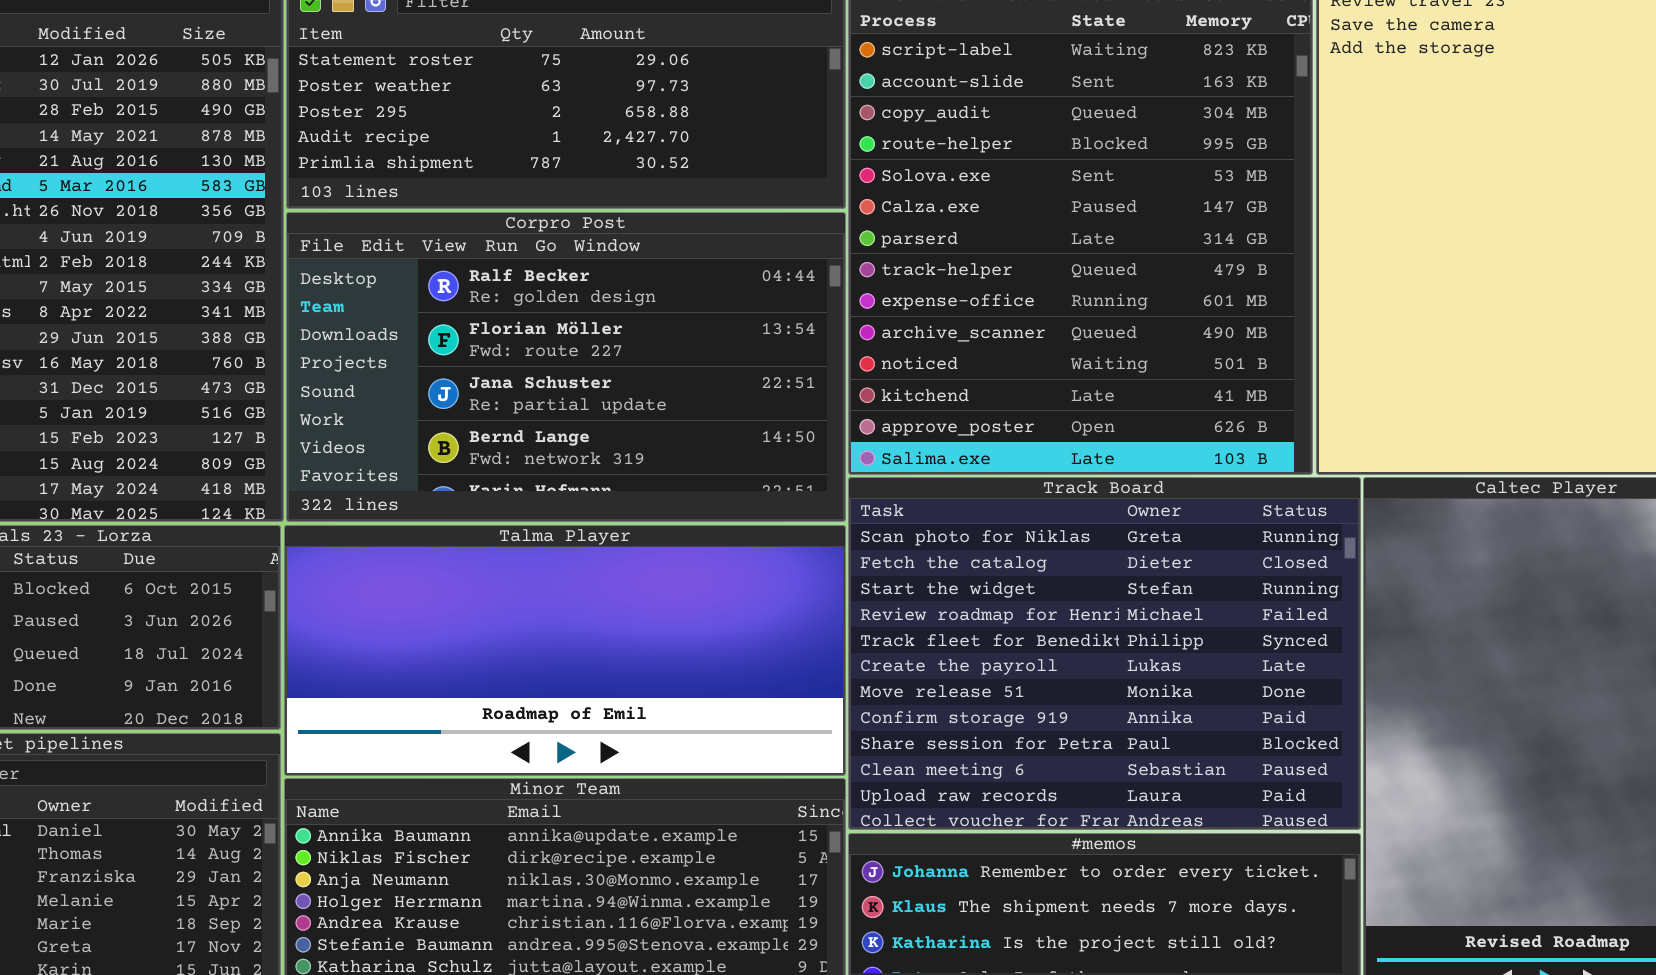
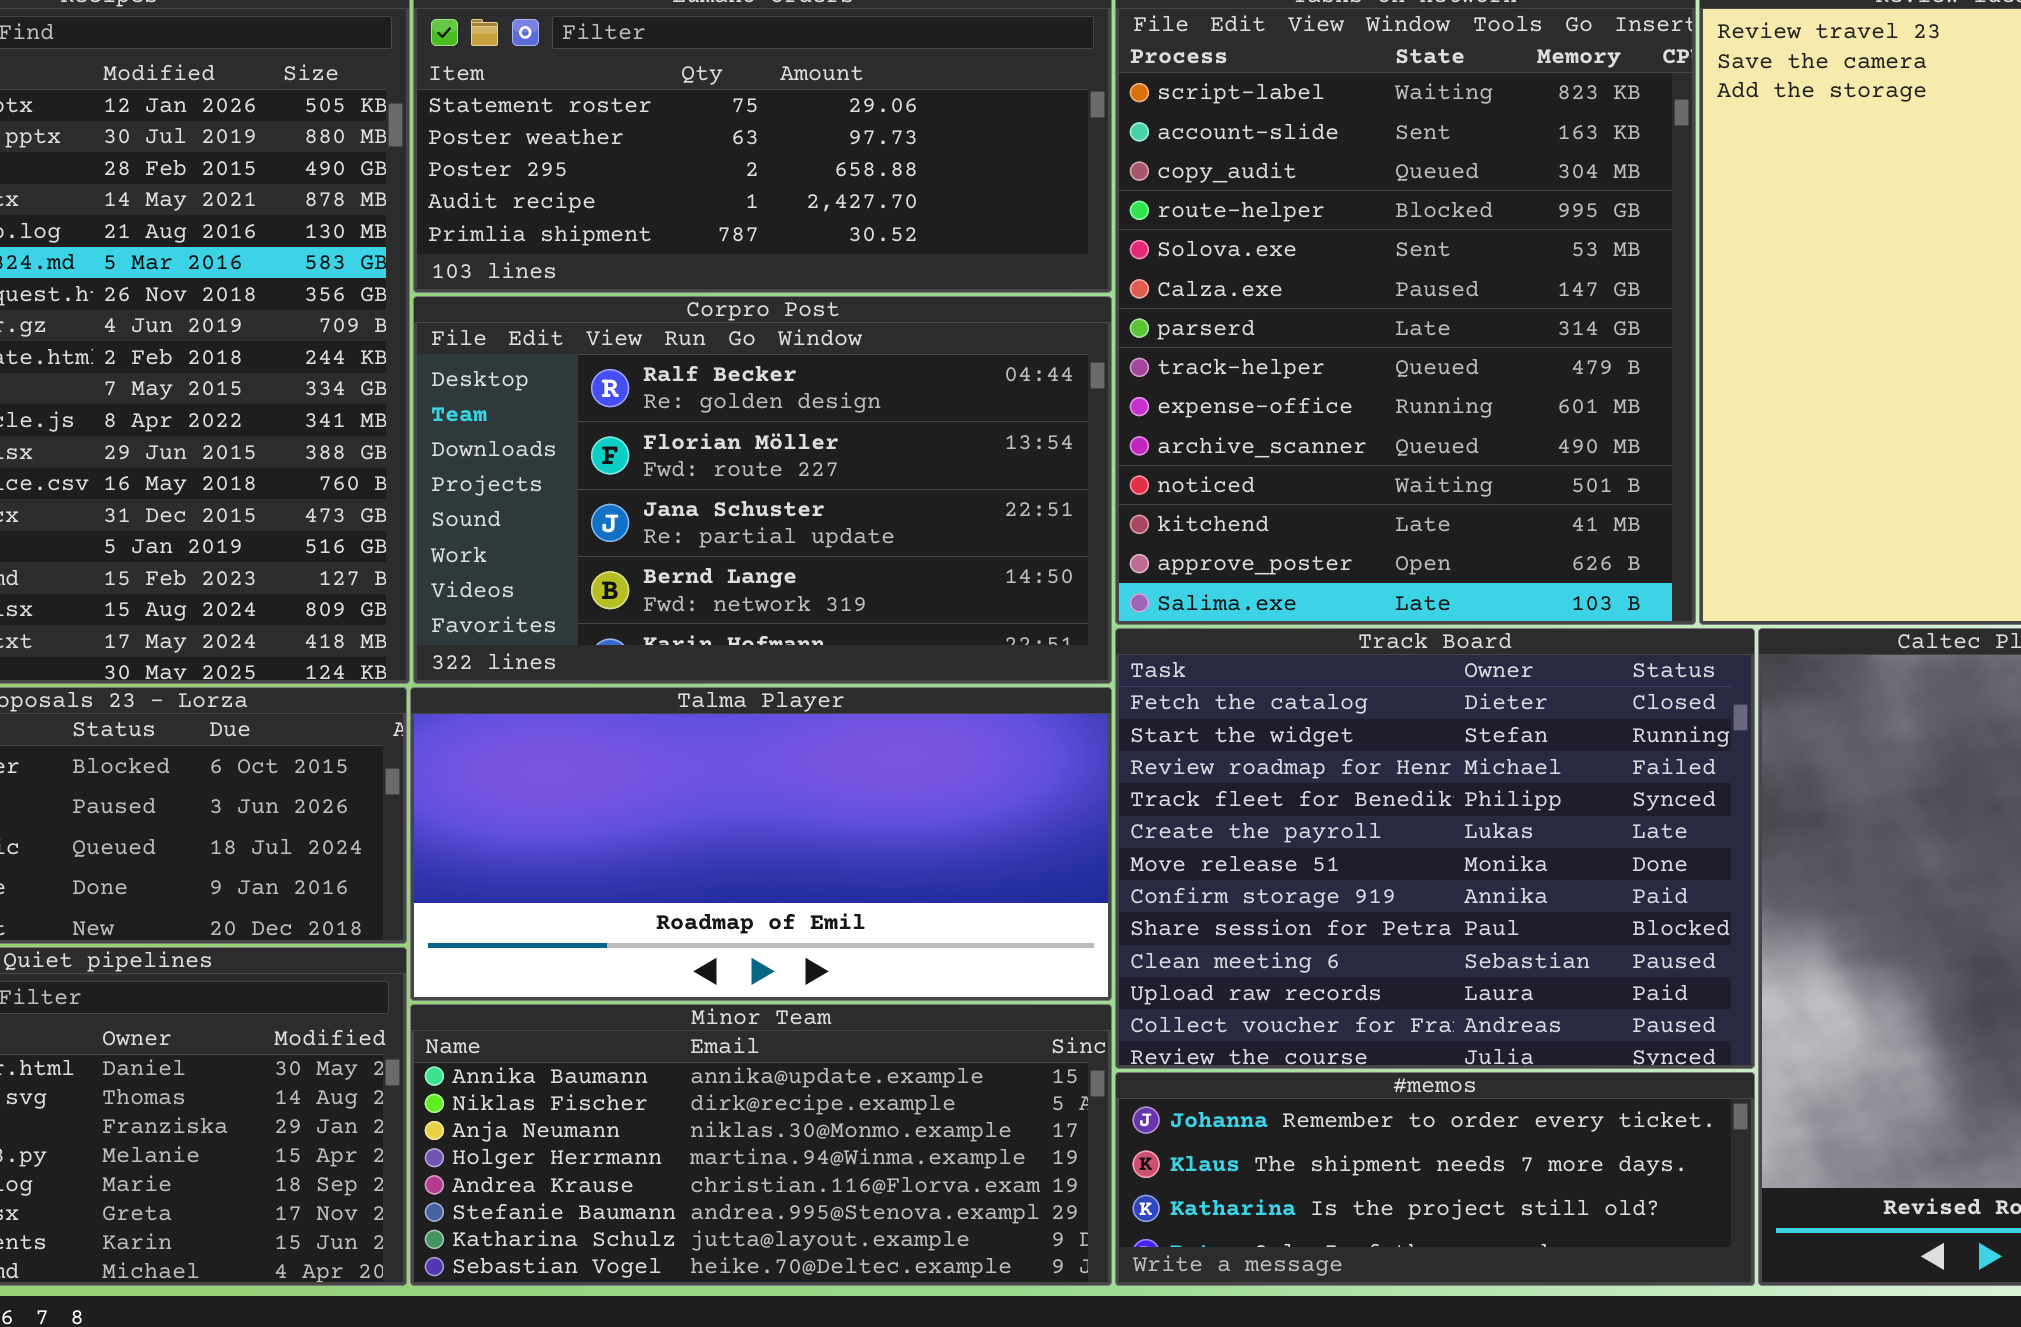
Track Board: [848,477,1361,830] -> [1115,628,1755,1069], scrolled down 1 row

